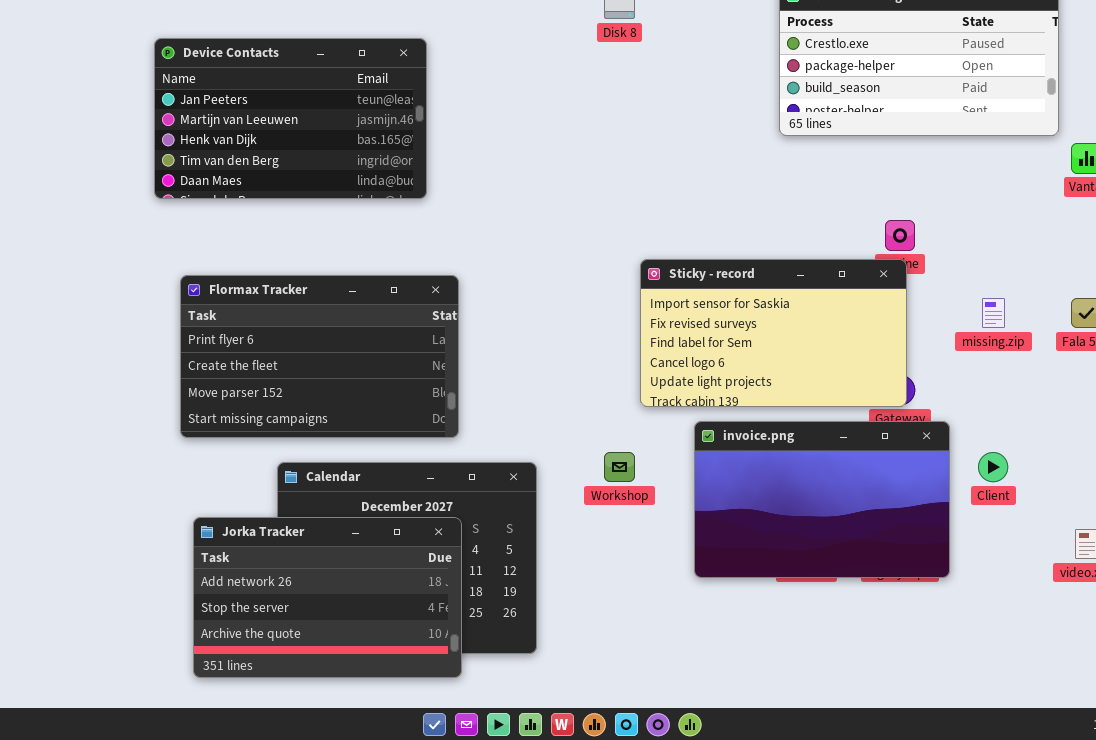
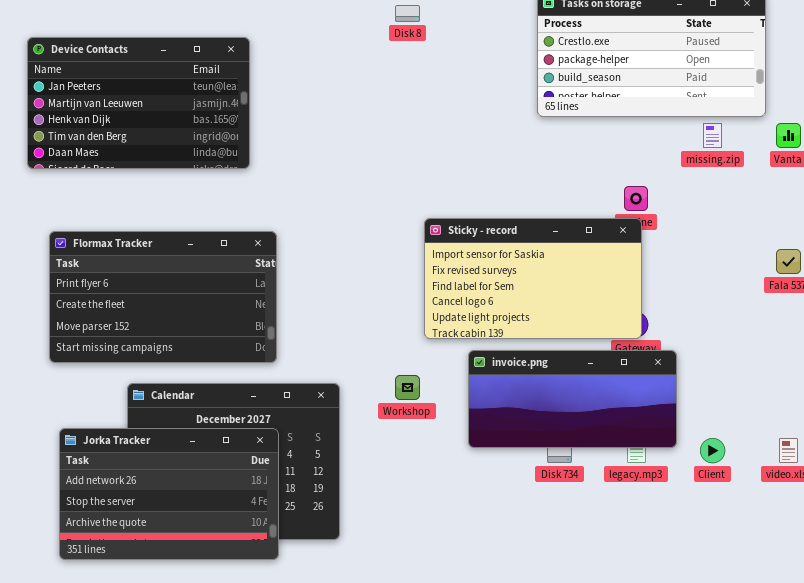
missing.zip: [982,298,1005,328] -> [703,123,722,148], moved
invoice.png: [694,421,950,578] -> [468,350,677,448], resized
Client: [978,452,1008,482] -> [700,438,725,463], moved

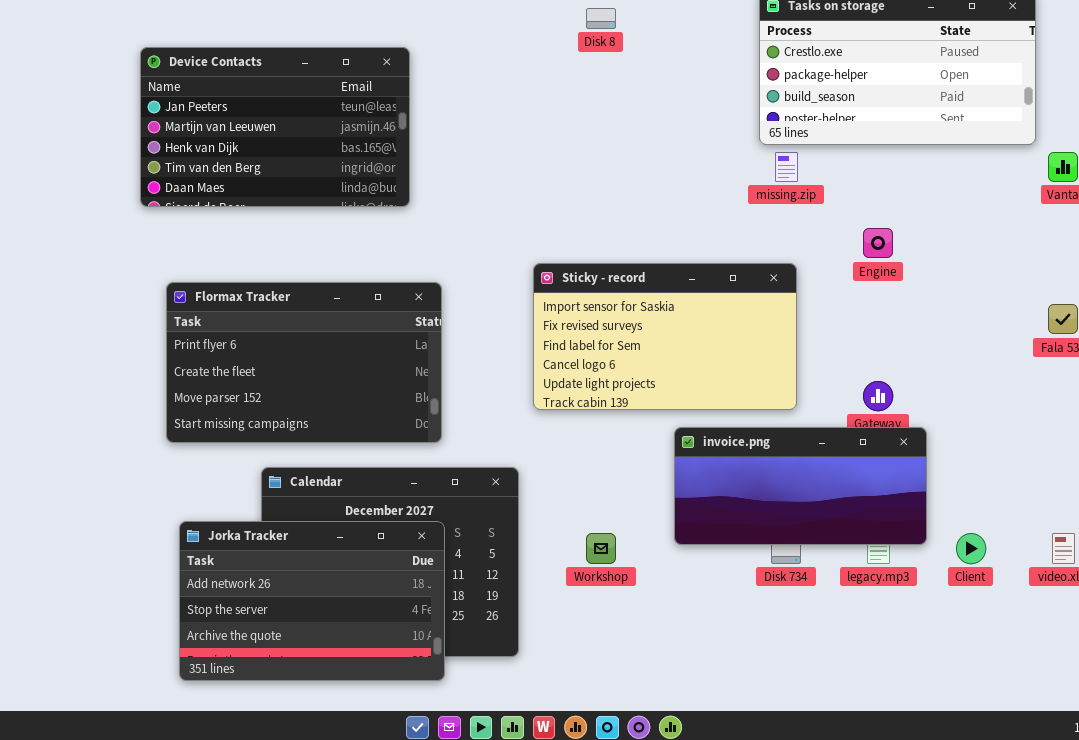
missing.zip: [703,123,722,148] -> [775,152,798,182], moved
Sticky - record: [424,218,642,339] -> [533,263,797,410], moved
Workshop: [395,375,420,400] -> [586,533,616,564], moved

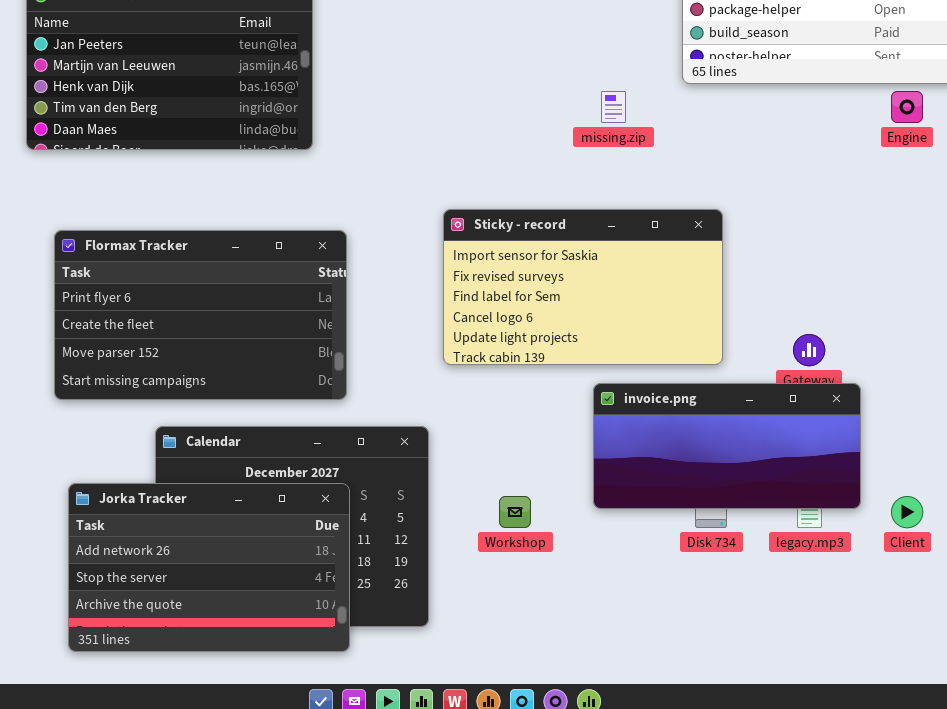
missing.zip: [775,152,798,182] -> [601,91,626,123], moved
Engine: [863,228,893,258] -> [891,91,923,123], moved

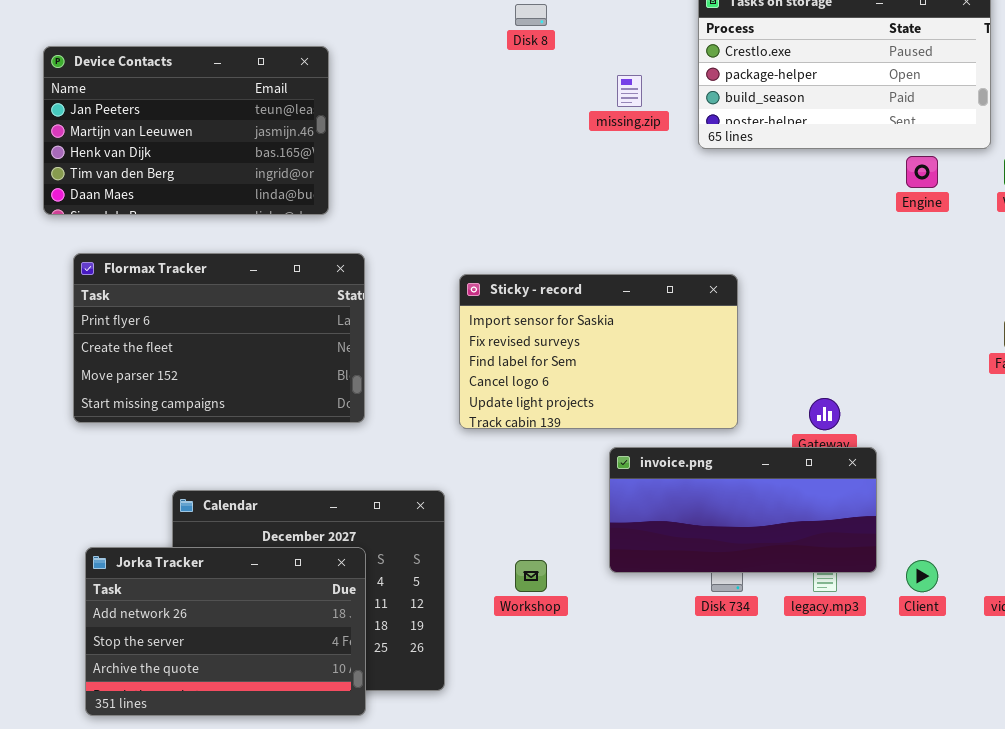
missing.zip: [601,91,626,123] -> [617,75,642,107], moved
Flormax Tracker: [54,230,347,400] -> [73,253,365,423], moved

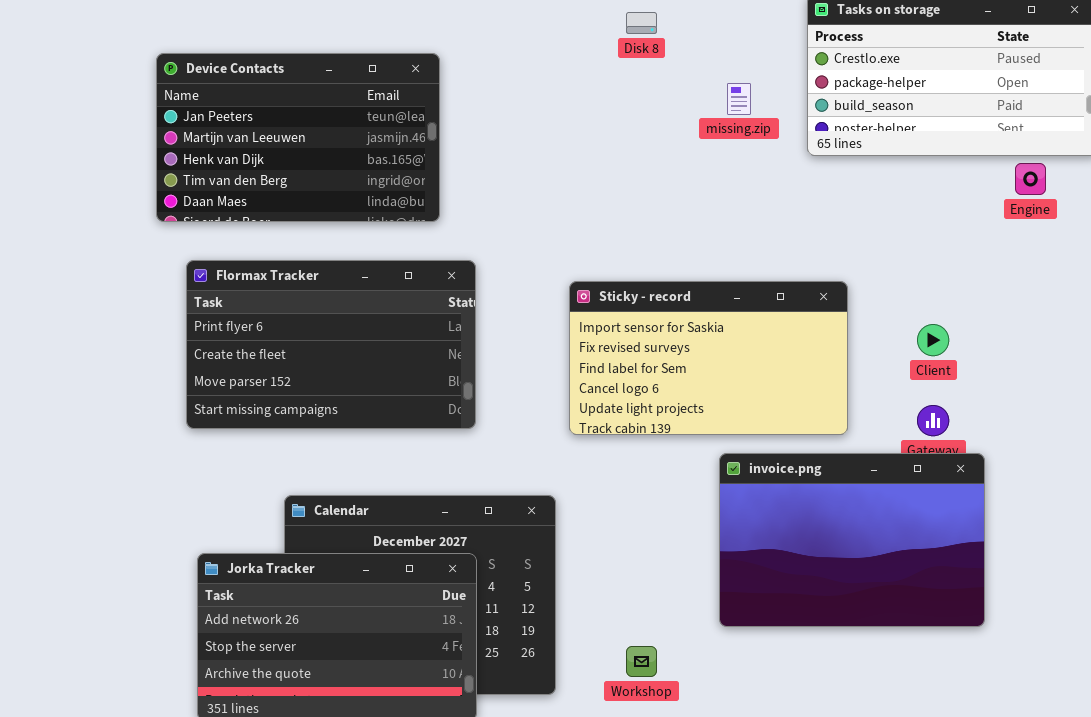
invoice.png: [609,447,877,573] -> [719,453,985,627], resized
Workshop: [515,560,547,592] -> [626,646,657,677], moved
Client: [906,560,938,592] -> [917,324,949,356], moved

